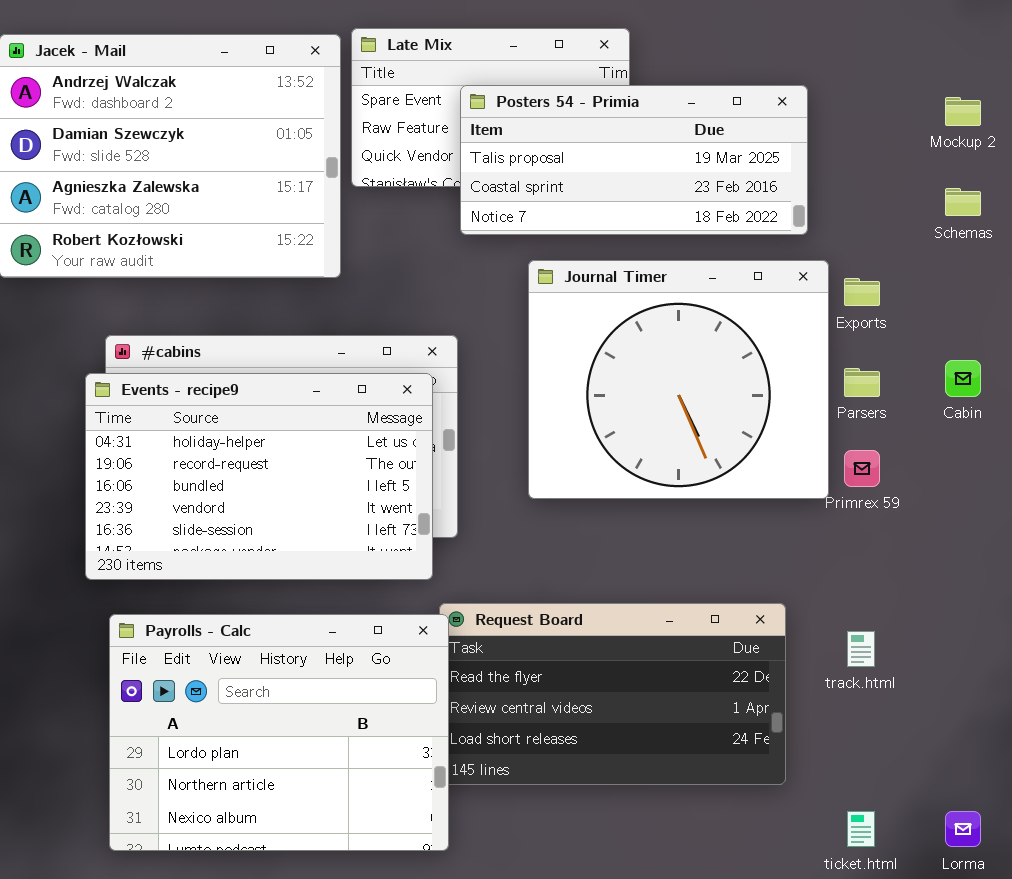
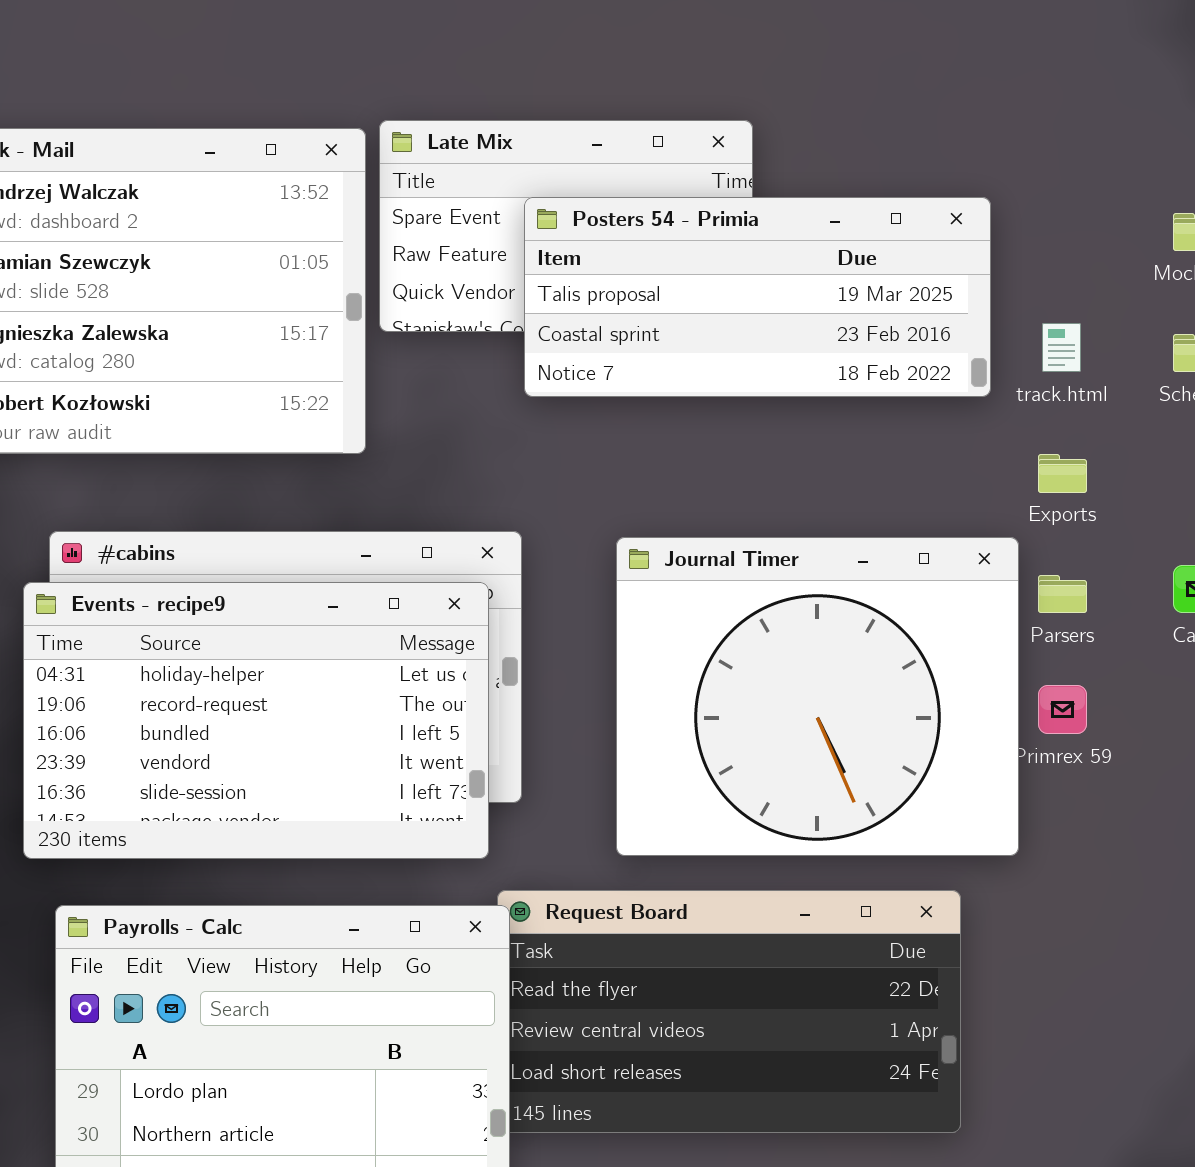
Journal Timer: [528,260,829,499] -> [616,537,1019,856], moved
track.html: [847,631,875,667] -> [1042,323,1081,372], moved

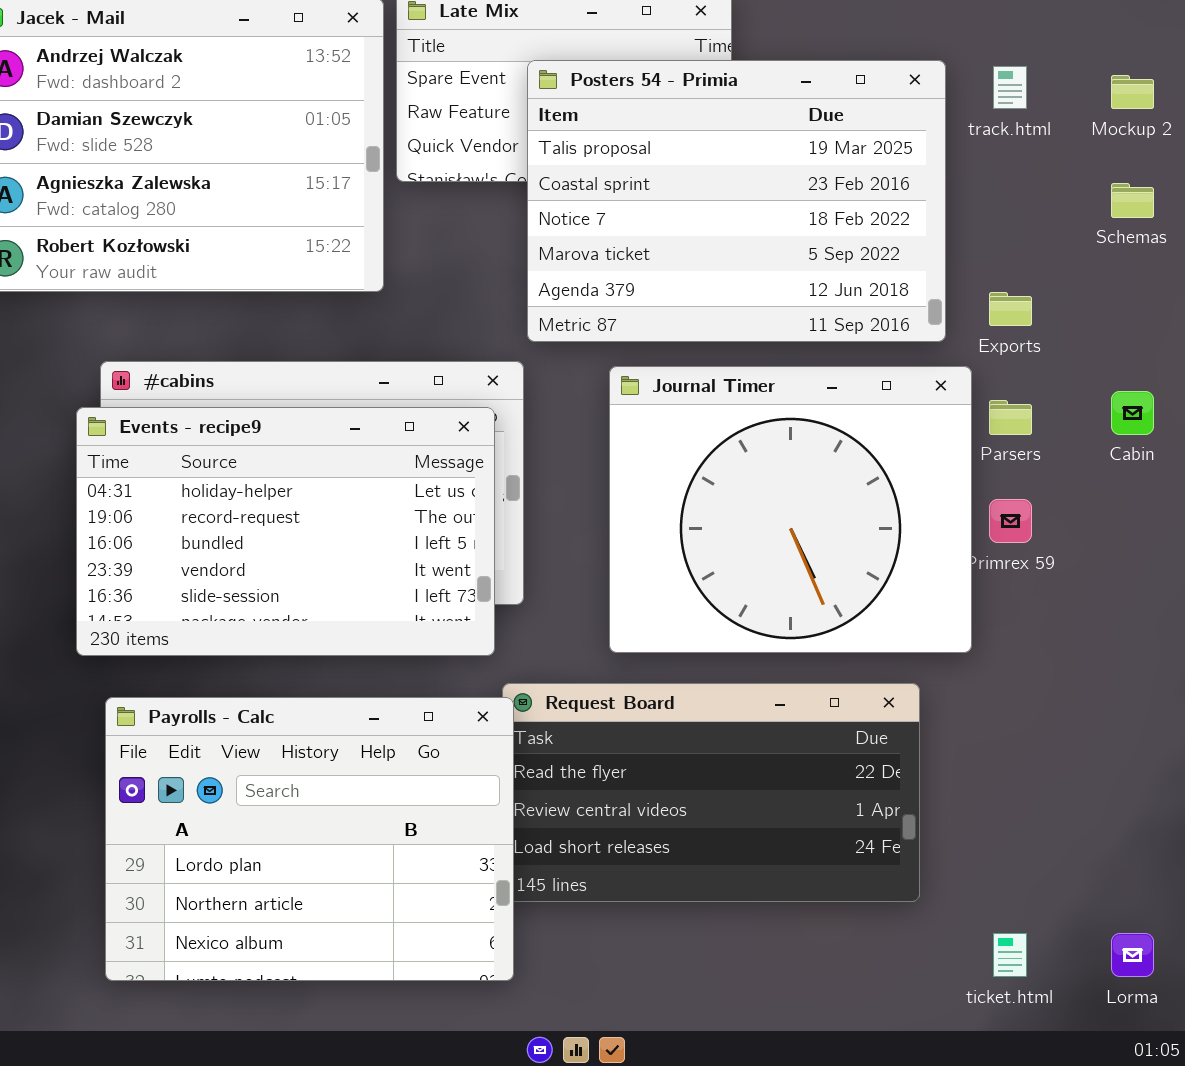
Posters 54 - Primia: [524,197,991,397] -> [527,60,946,342], resized
track.html: [1042,323,1081,372] -> [993,66,1027,109], moved

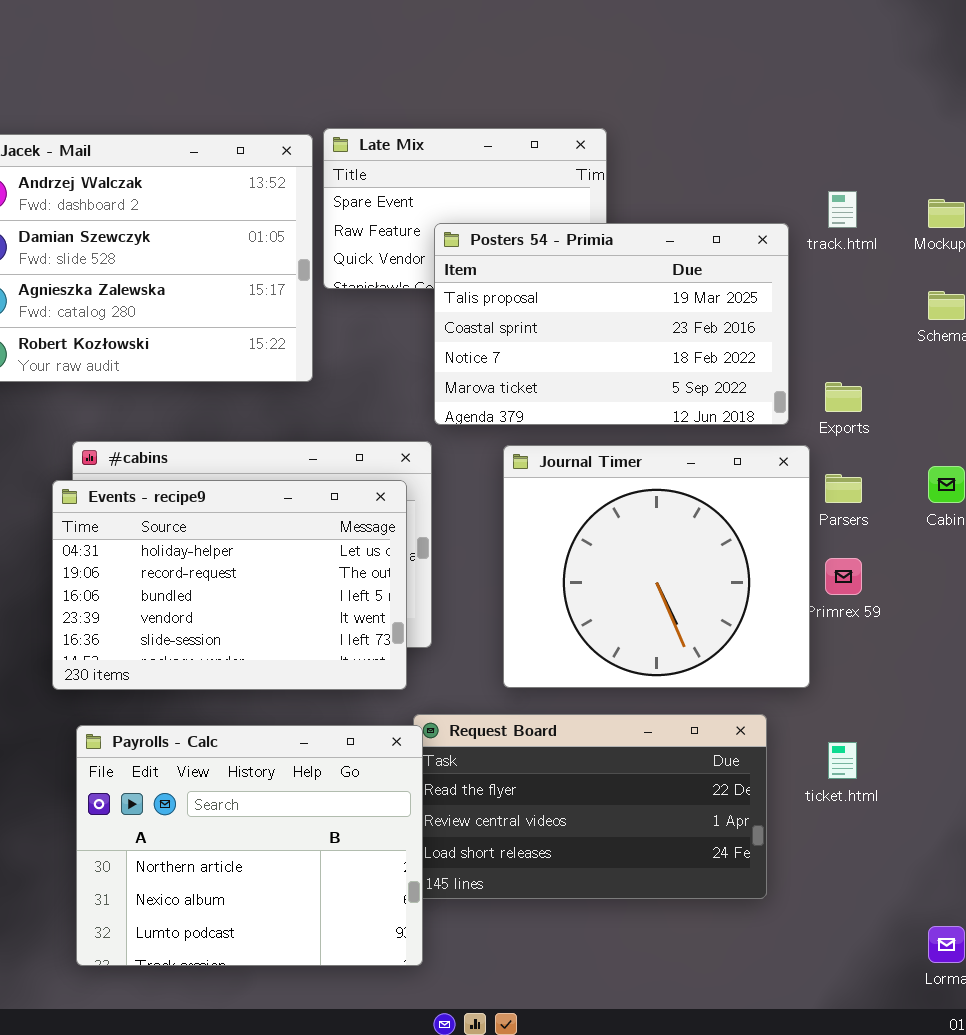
Posters 54 - Primia: [527,60,946,342] -> [434,223,789,425], resized
Payrolls - Calc: [105,697,514,981] -> [76,725,423,966], scrolled down 1 row
ticket.html: [993,933,1027,977] -> [828,742,857,779], moved

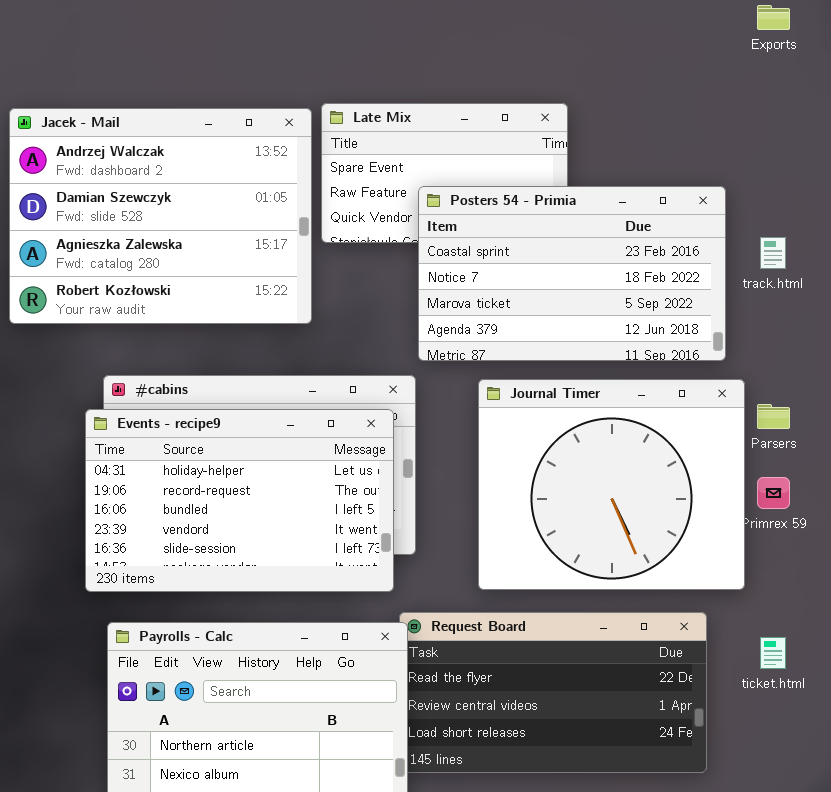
track.html: [828,191,857,228] -> [760,237,786,269], moved
Posters 54 - Primia: [434,223,789,425] -> [418,186,726,361], scrolled down 1 row
Exports: [825,382,862,412] -> [757,5,790,30], moved

